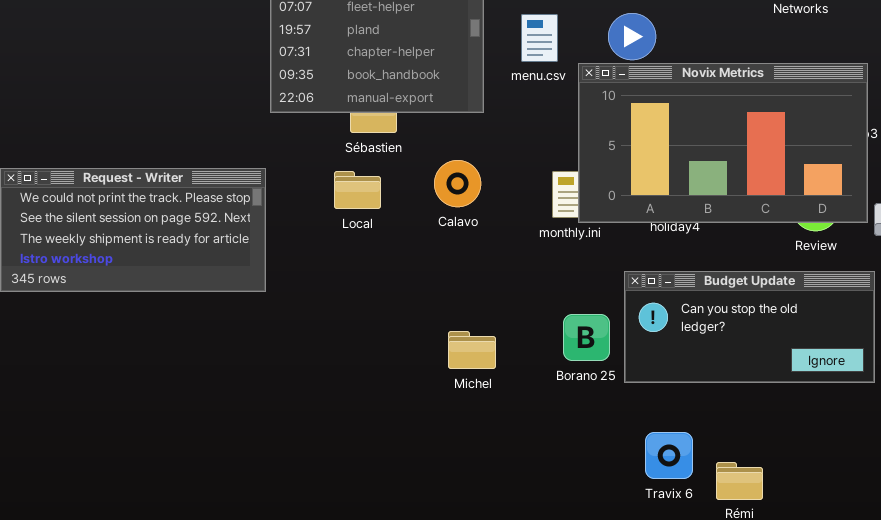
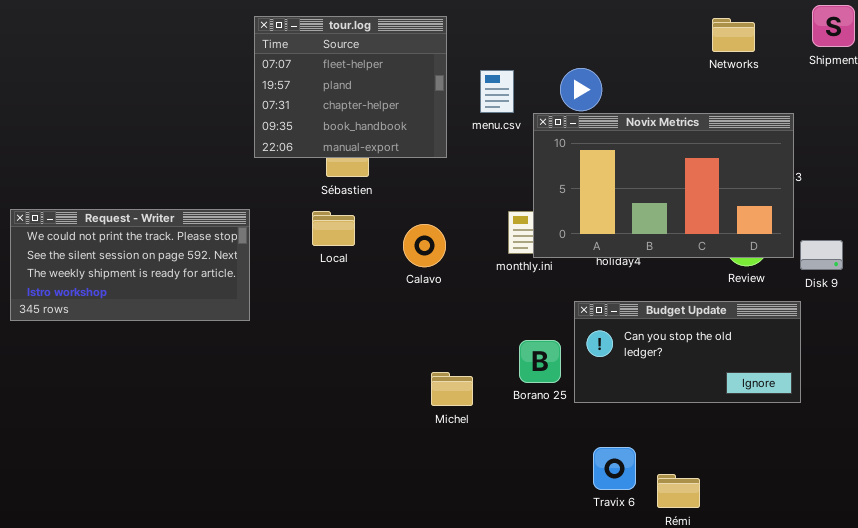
Calavo: [434,160,481,207] -> [403,224,446,267], moved
Michel: [448,331,496,369] -> [431,372,473,406], moved

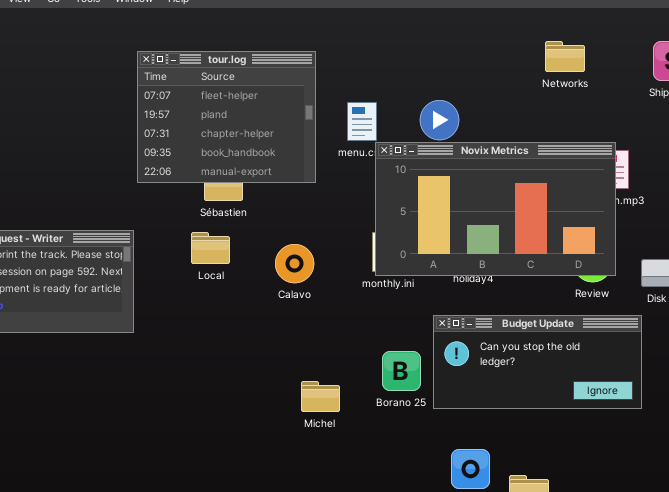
Networks: [712,18,755,52] -> [545,41,585,72], moved
Novix Metrics: [533,113,794,258] -> [375,142,616,276], moved

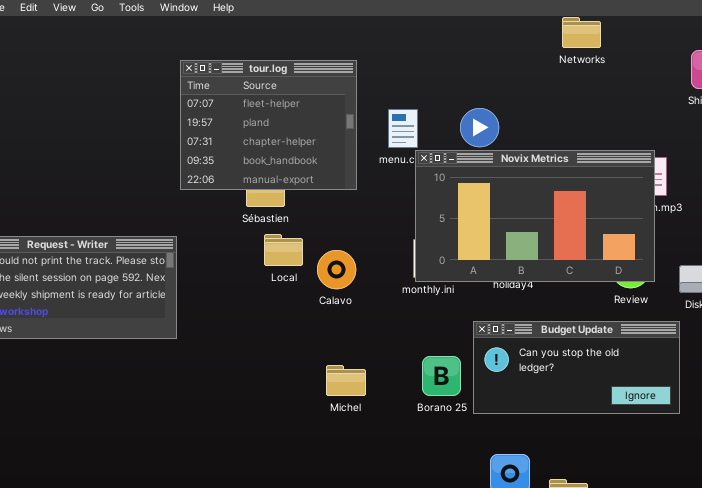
Networks: [545,41,585,72] -> [562,17,601,48], moved
Local: [191,232,230,264] -> [264,234,303,266], moved
Michel: [301,381,340,412] -> [326,365,366,396], moved

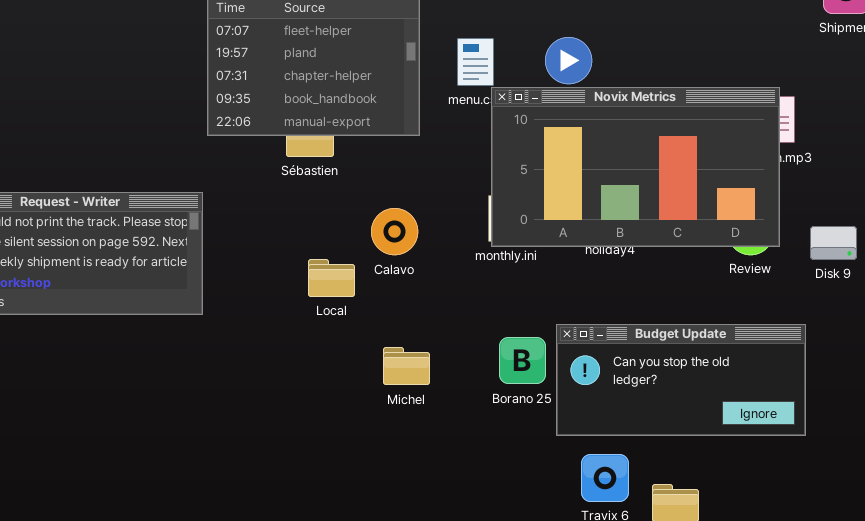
Local: [264,234,303,266] -> [308,259,355,297], moved
Budget Update: [473,321,680,414] -> [556,324,806,436], moved

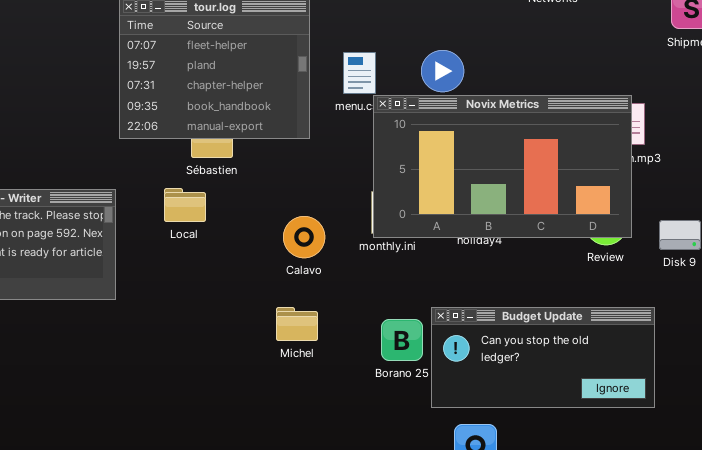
Calavo: [371,208,418,255] -> [283,216,325,258], moved
Local: [308,259,355,297] -> [164,188,206,222], moved
Michel: [383,347,430,385] -> [276,307,318,341], moved

